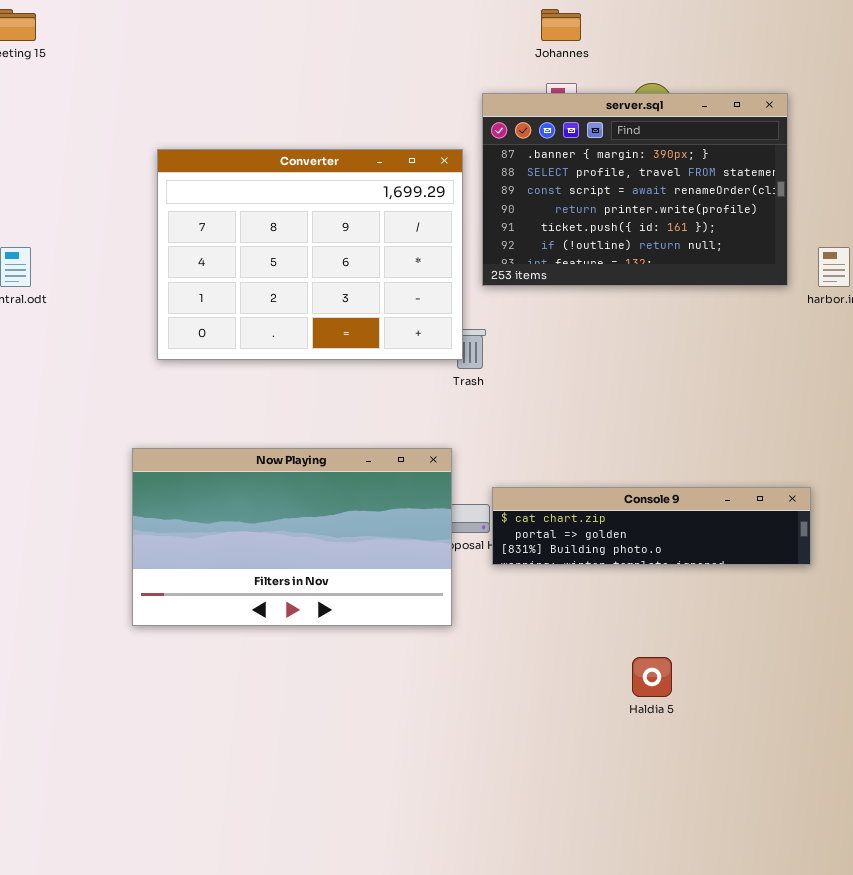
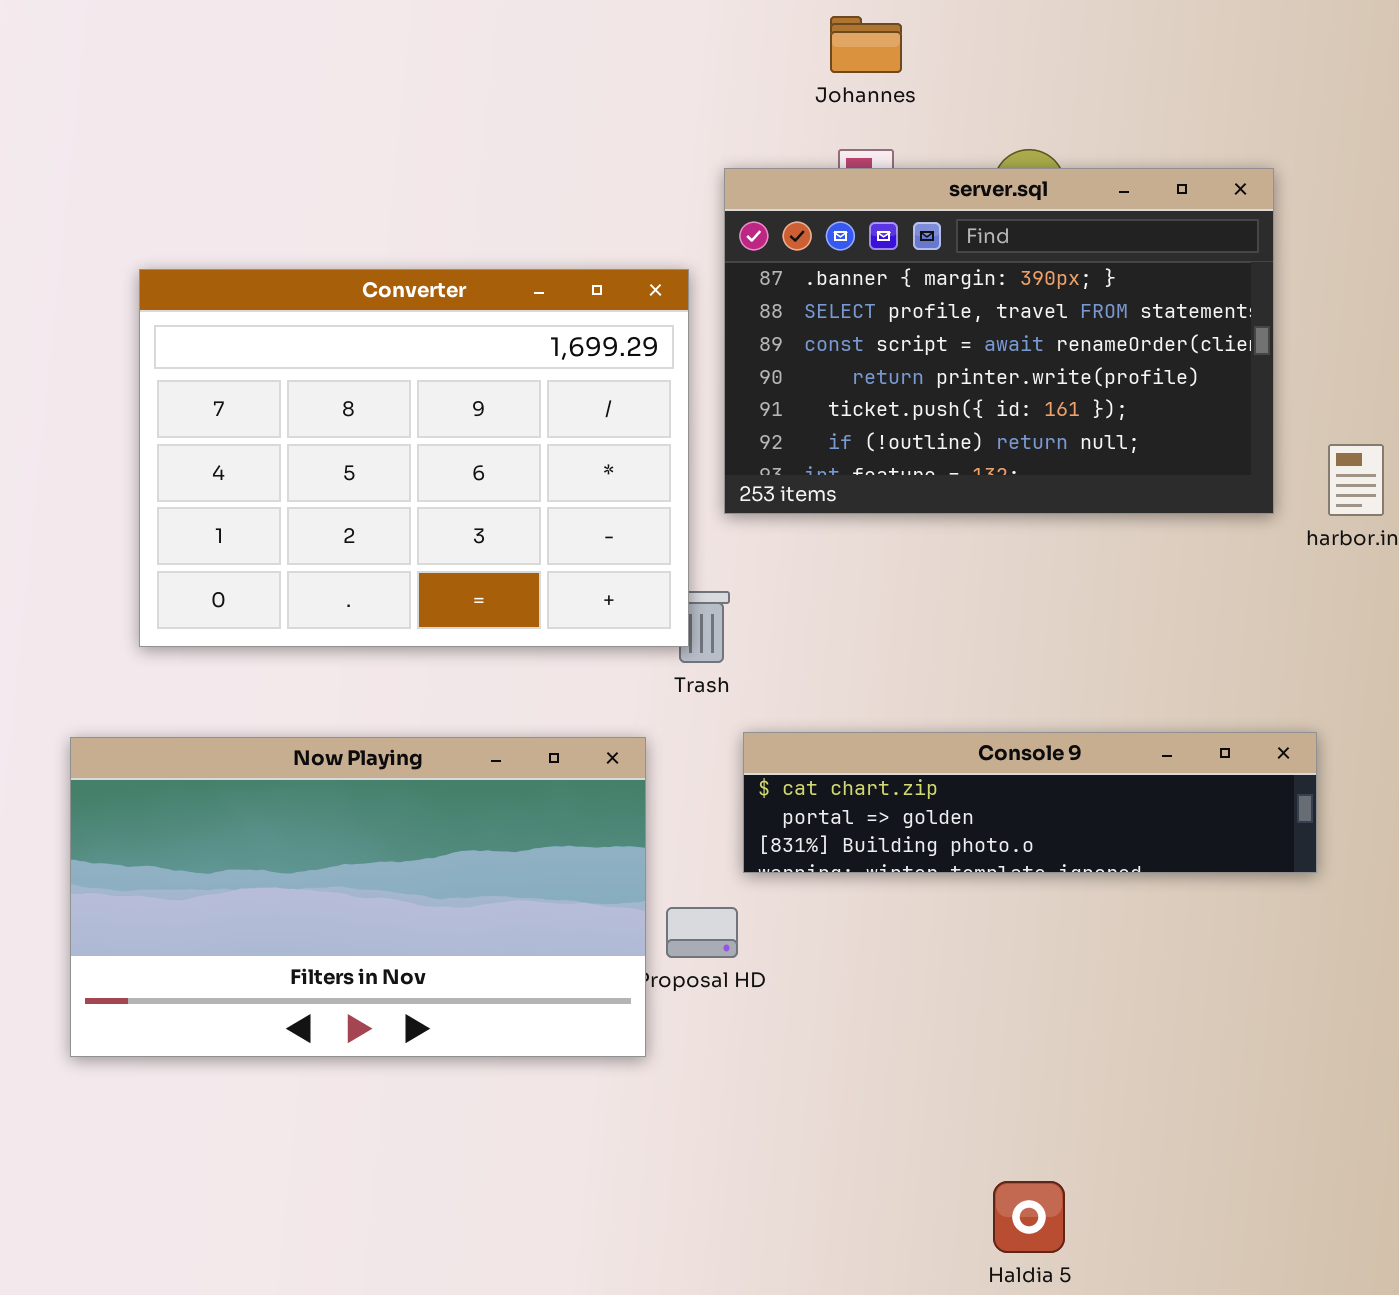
Now Playing: [132,448,452,626] -> [70,737,646,1057], moved
Console 9: [492,487,811,565] -> [743,732,1317,873], moved

